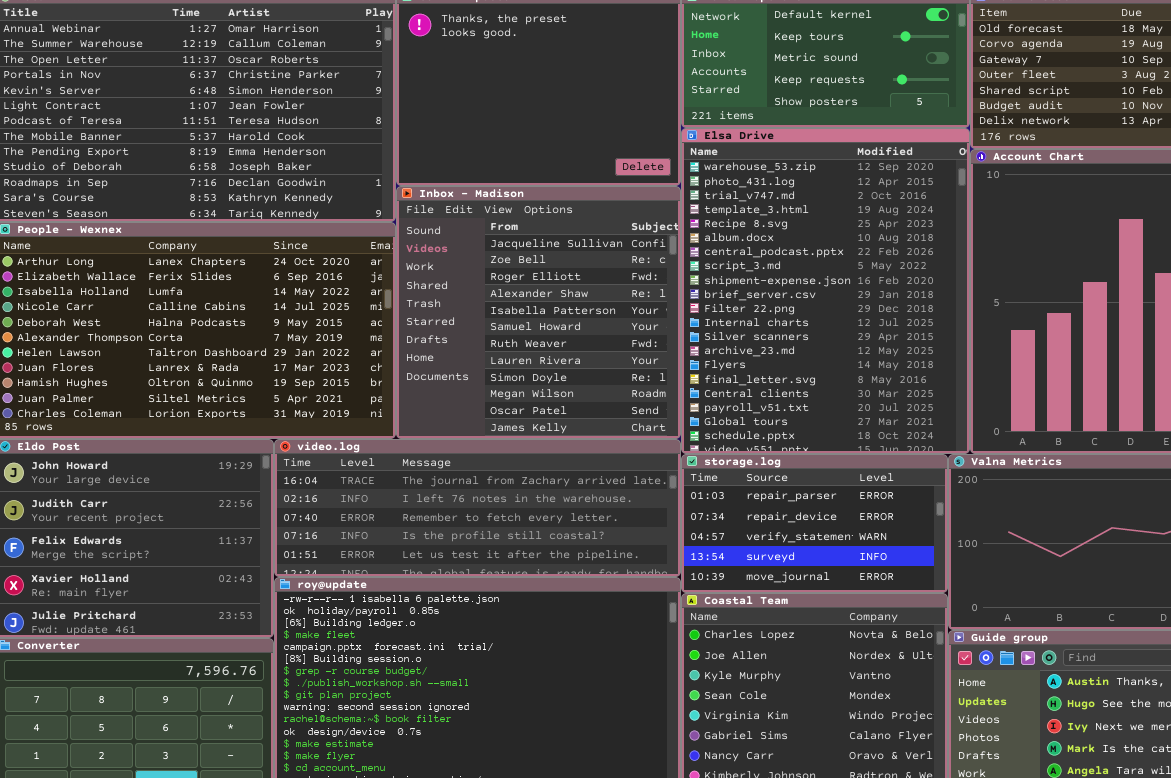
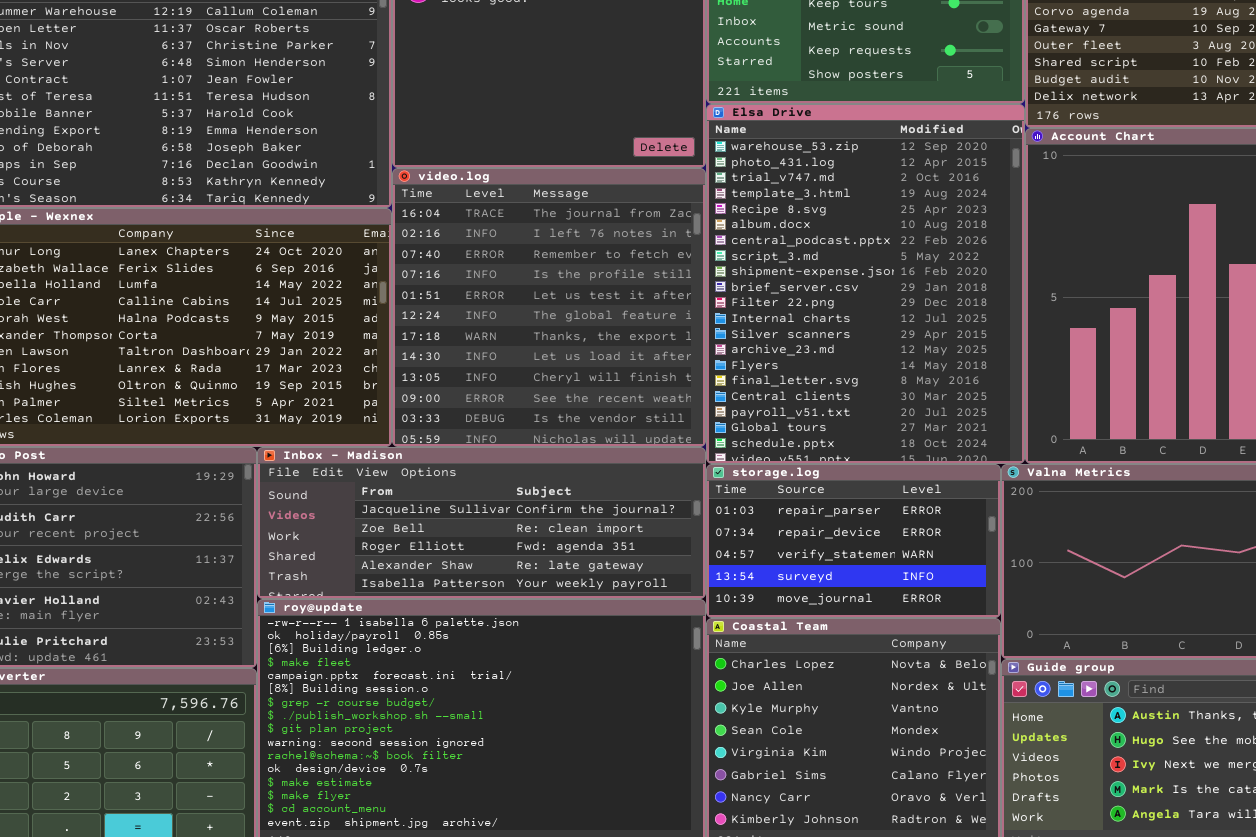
Inbox - Madison: [396,186,681,439] -> [257,447,706,599], moved, resized
video.log: [274,439,681,577] -> [392,168,706,447], moved, resized

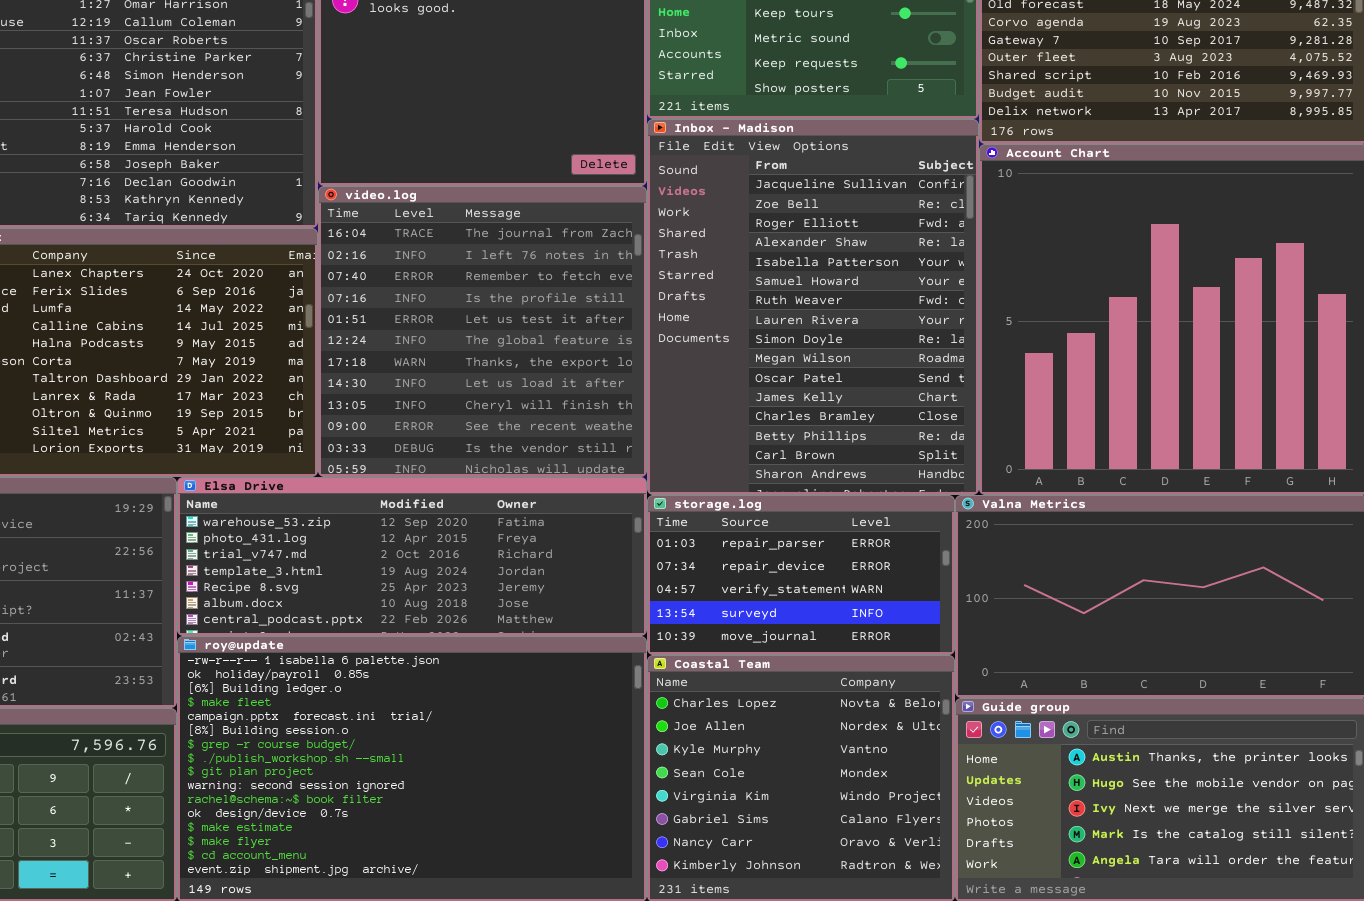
Elsa Drive: [706,104,1025,464] -> [177,477,647,636], moved, resized
Inbox - Madison: [257,447,706,599] -> [647,119,979,495], moved, resized

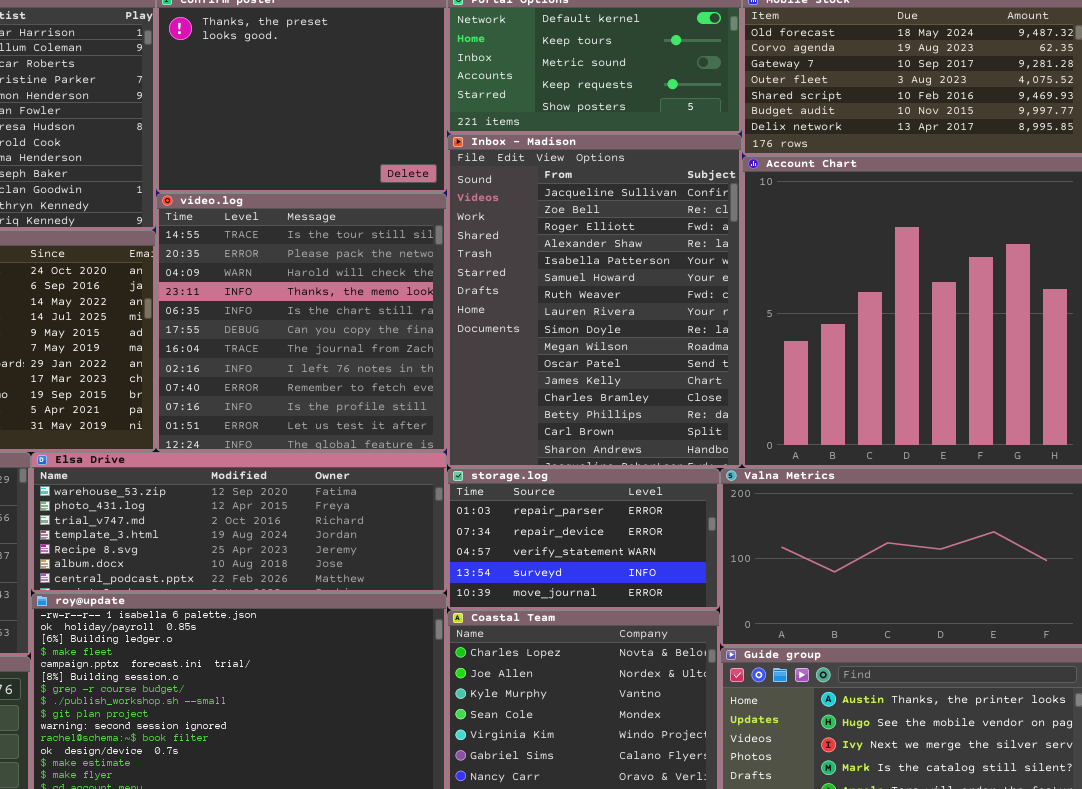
video.log: [318,186,647,477] -> [156,193,447,452], scrolled up 6 rows

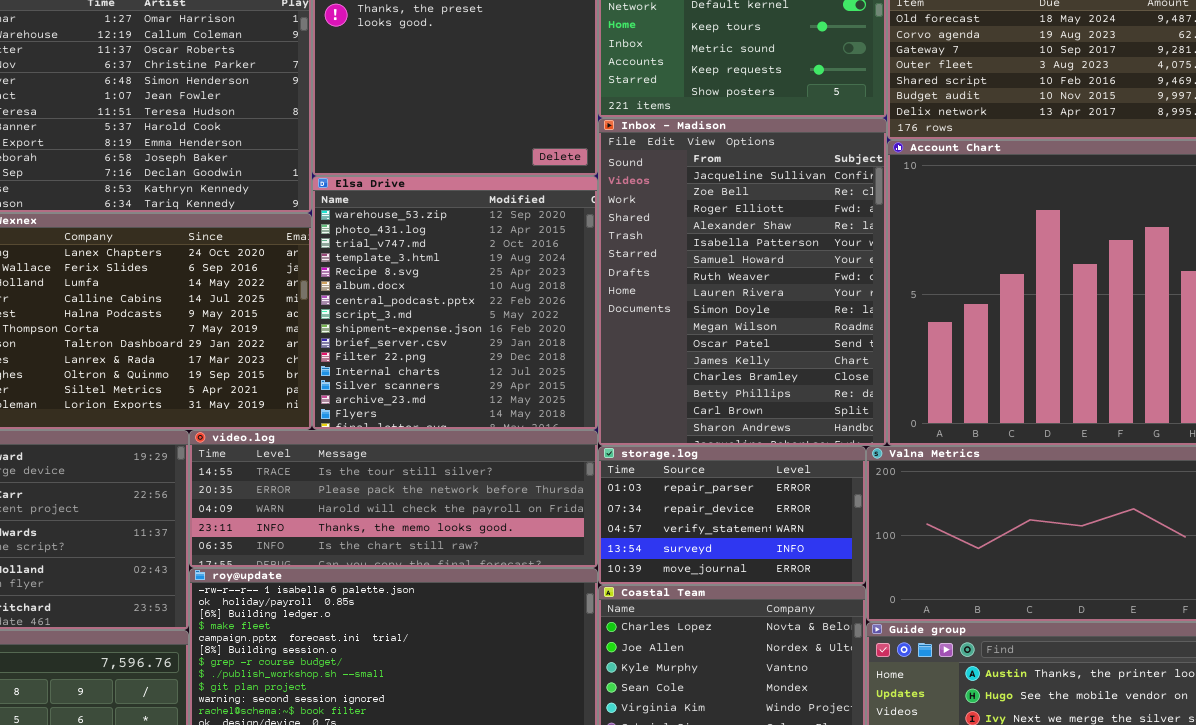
video.log: [156,193,447,452] -> [189,430,598,568], moved, resized
Elsa Drive: [31,452,447,593] -> [312,176,598,430], moved, resized

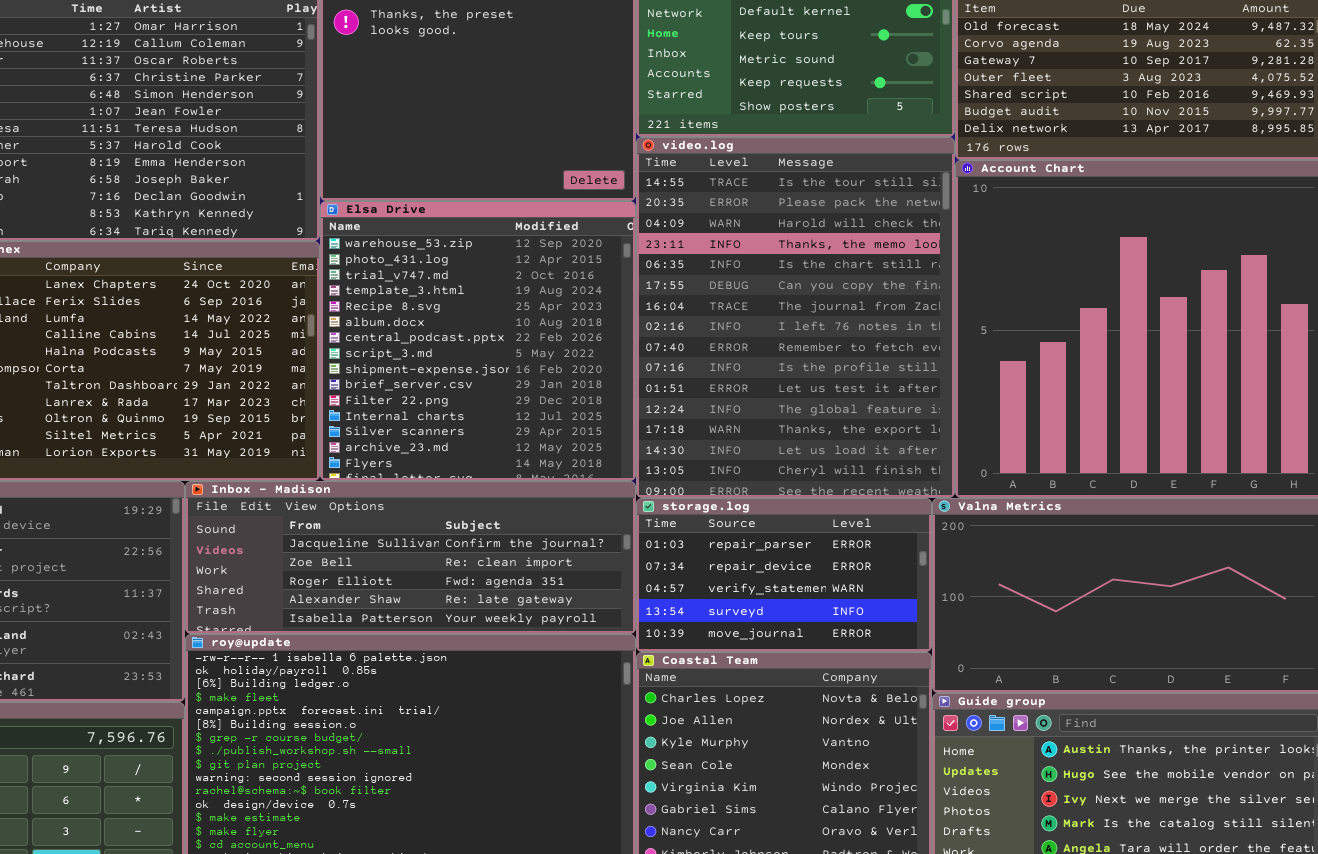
Inbox - Madison: [598,118,887,446] -> [185,481,636,634], moved, resized
video.log: [189,430,598,568] -> [636,137,955,498], moved, resized

